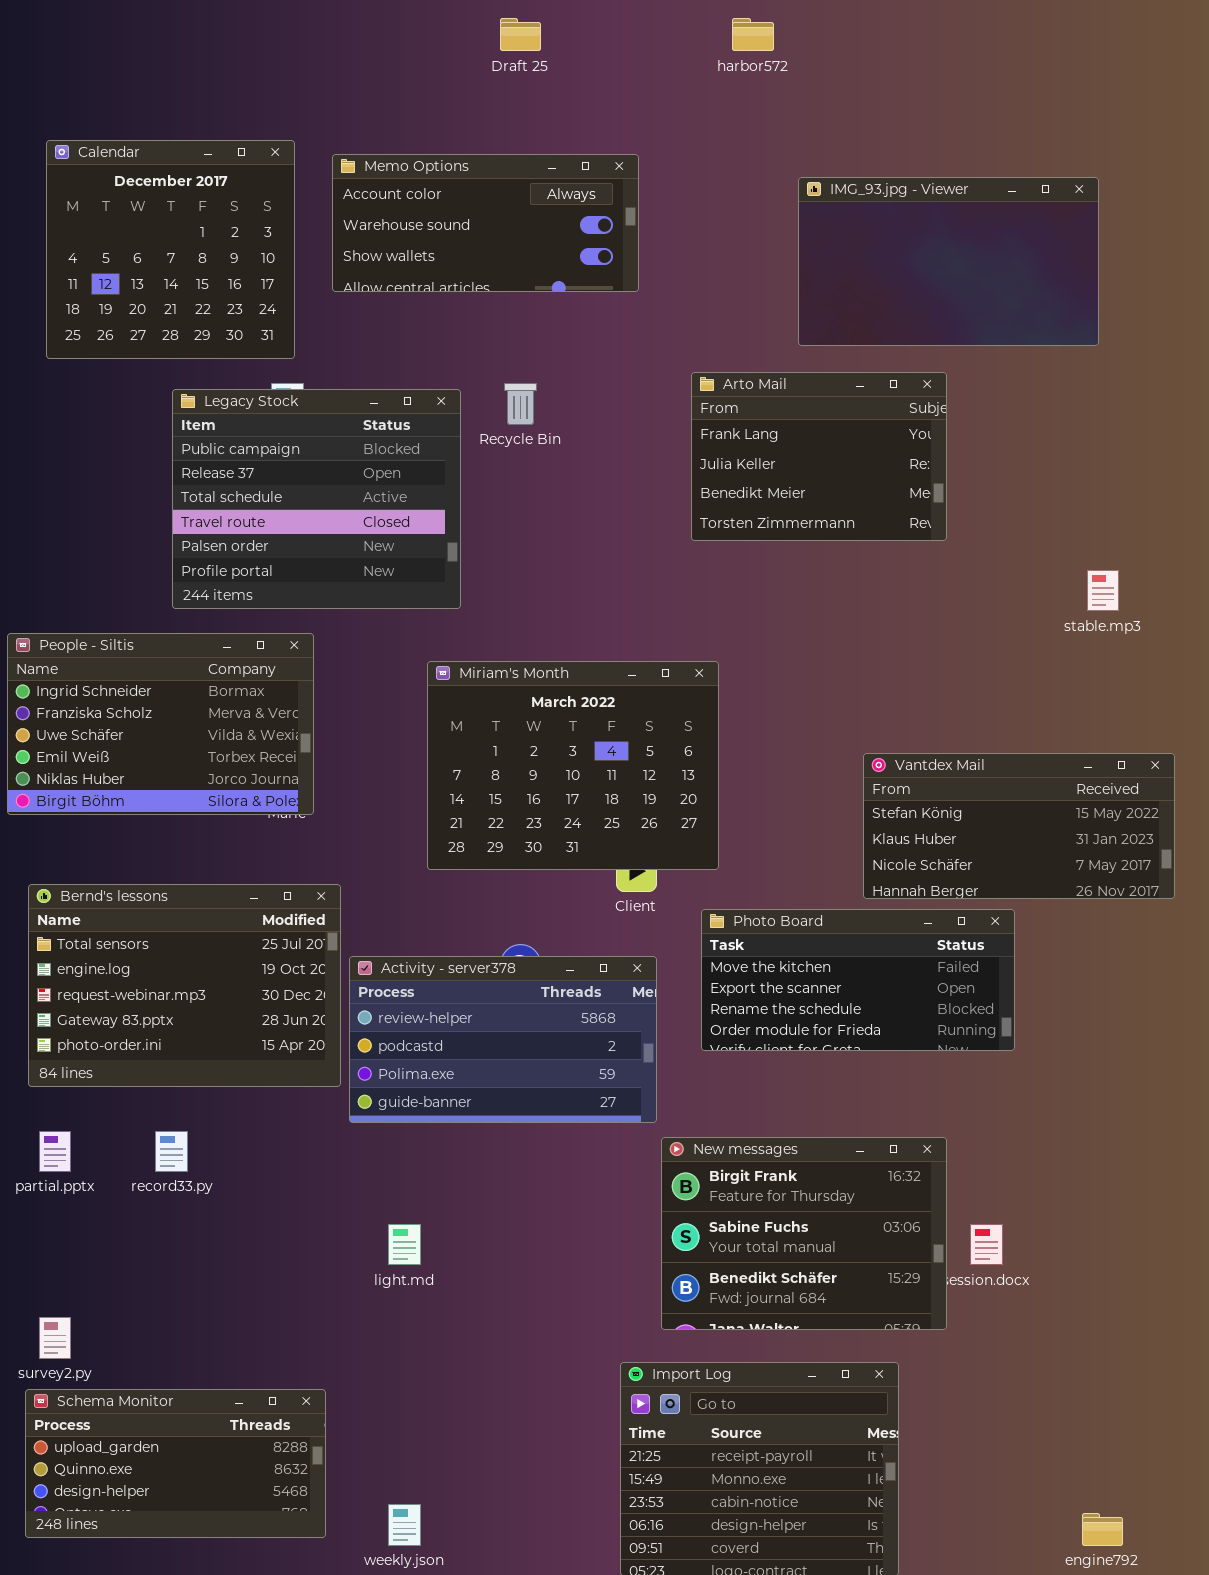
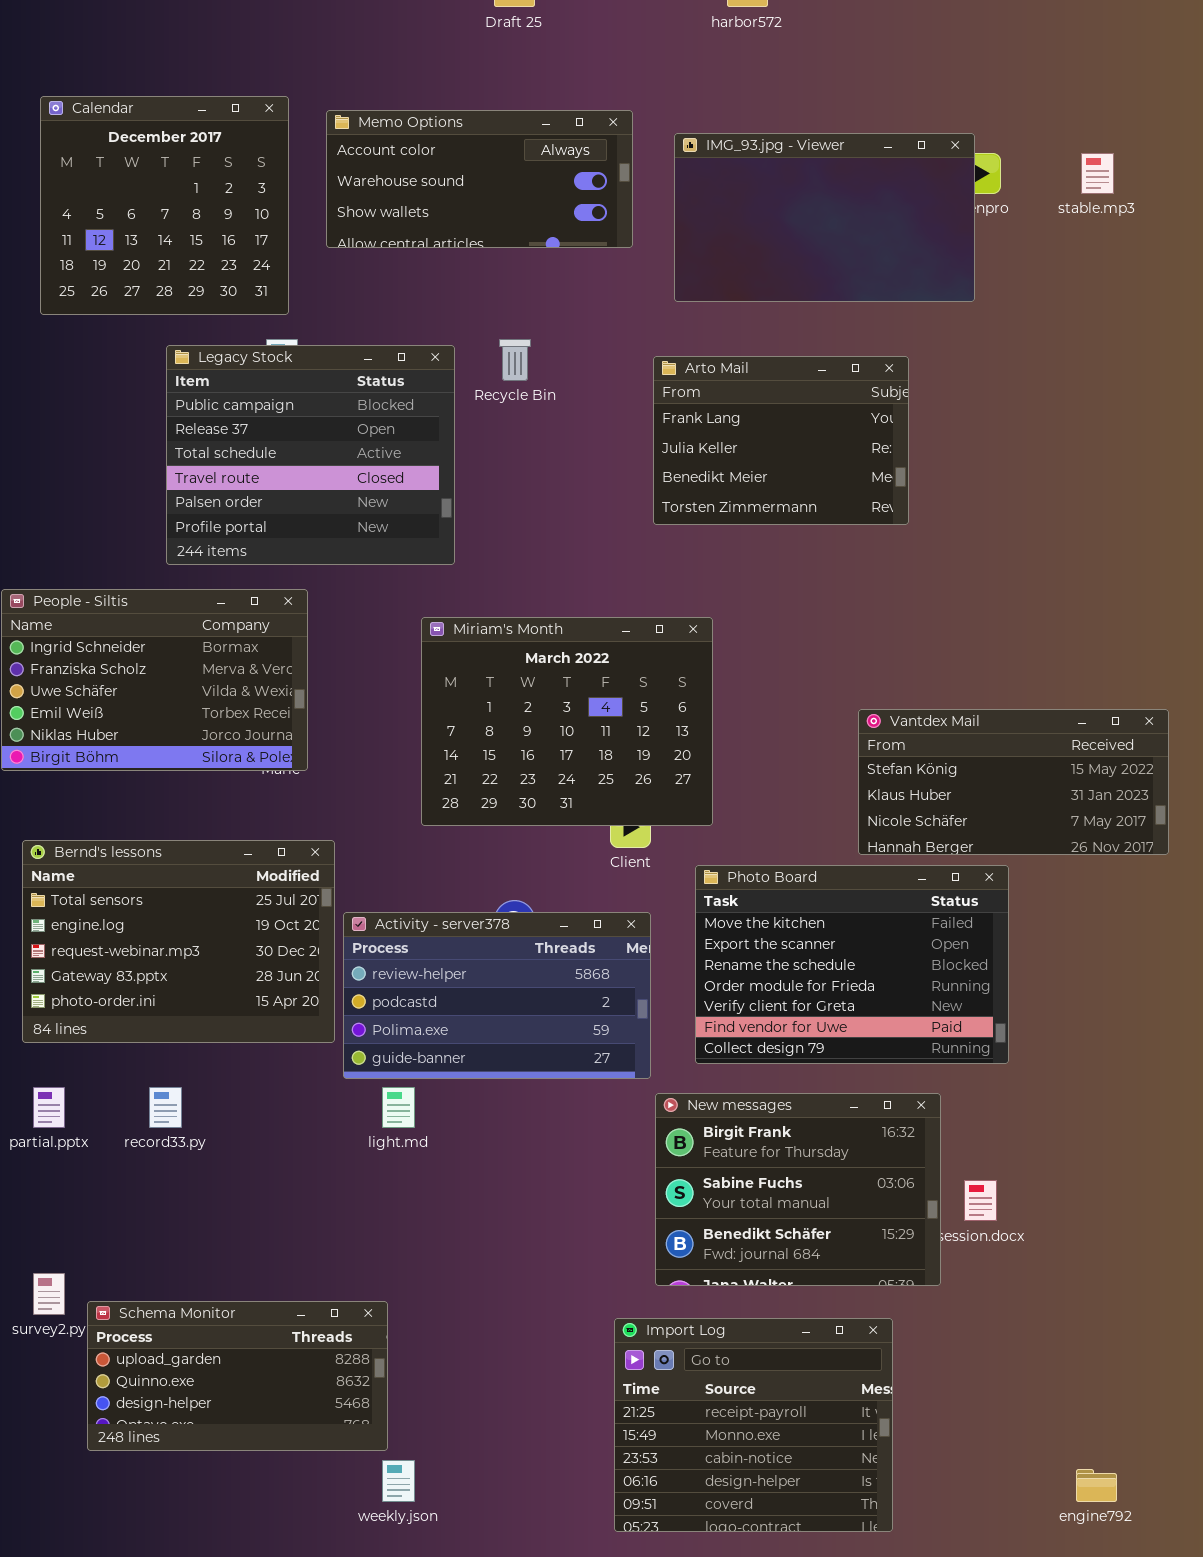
IMG_93.jpg - Viewer: [798,177,1099,346] -> [674,133,975,302], moved
Arto Mail: [691,372,947,541] -> [653,356,909,525], moved
stable.mp3: [1087,570,1119,611] -> [1081,153,1114,194], moved
Photo Board: [701,909,1015,1051] -> [695,865,1009,1064], resized
light.md: [388,1224,421,1265] -> [382,1087,415,1128], moved
Schema Monitor: [25,1389,326,1538] -> [87,1301,388,1451], moved

